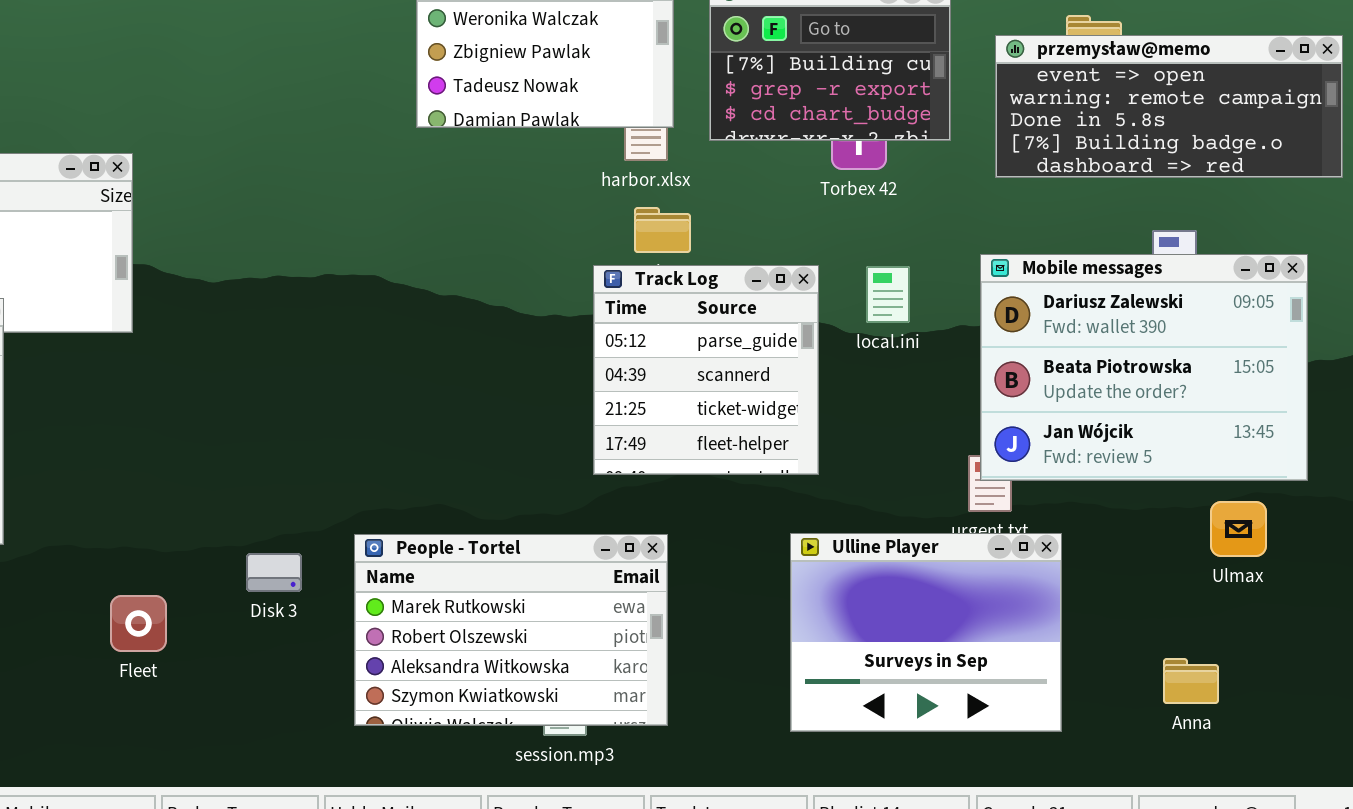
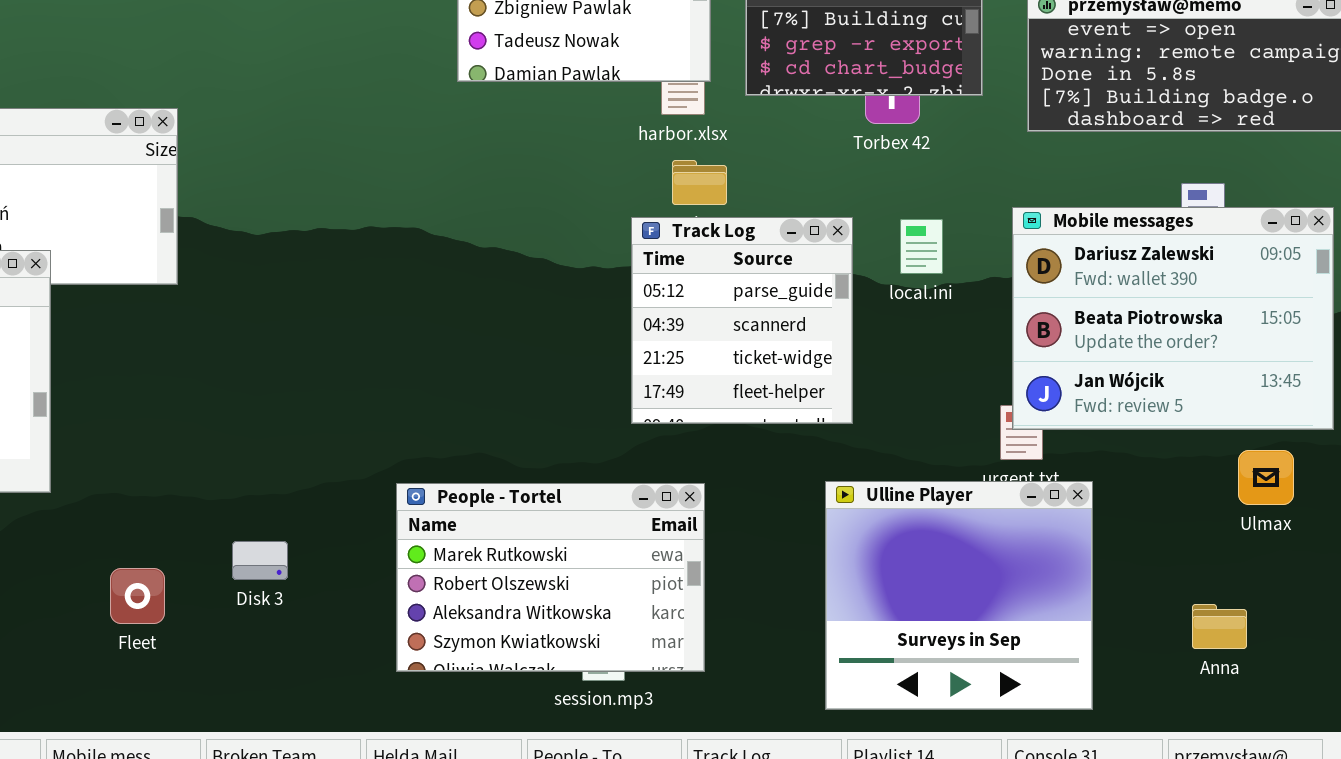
Ulline Player: [790,533,1062,732] -> [825,481,1093,710], resized
Disk 3: [246,553,302,592] -> [232,541,288,580], moved
Fleet: [110,595,167,652] -> [110,568,165,624], moved

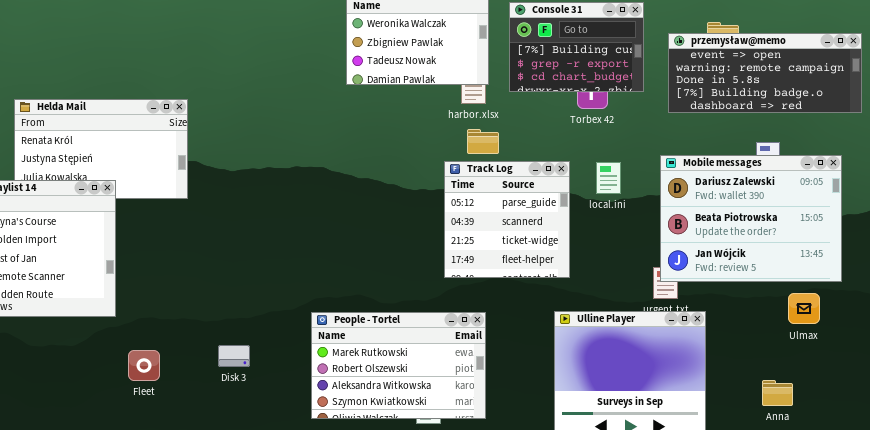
Fleet: [110,568,165,624] -> [128,350,160,381], moved

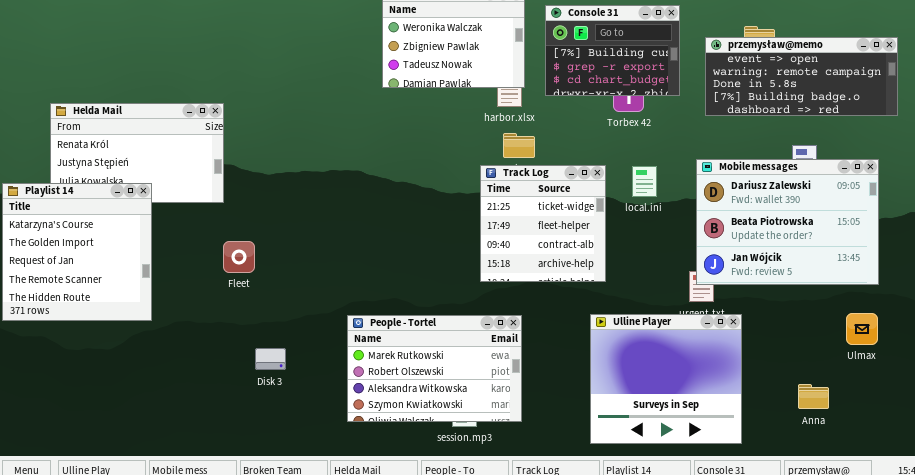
Track Log: [444,161,570,278] -> [480,165,606,282], scrolled down 2 rows
Ulmax: [788,293,820,324] -> [846,313,878,345], moved
Fleet: [128,350,160,381] -> [223,241,255,273], moved

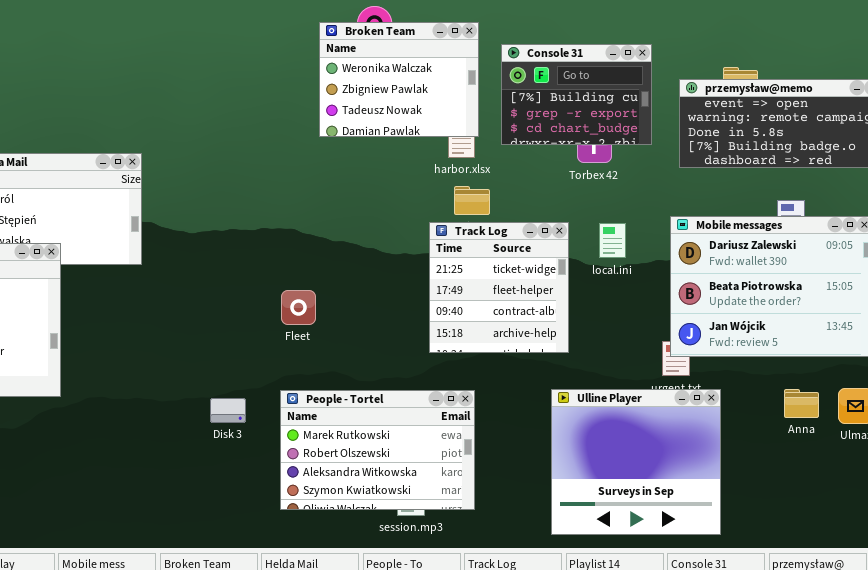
Fleet: [223,241,255,273] -> [281,290,316,325], moved
Disk 3: [255,348,286,370] -> [210,398,246,423], moved
Anna: [798,384,829,409] -> [784,389,819,418], moved

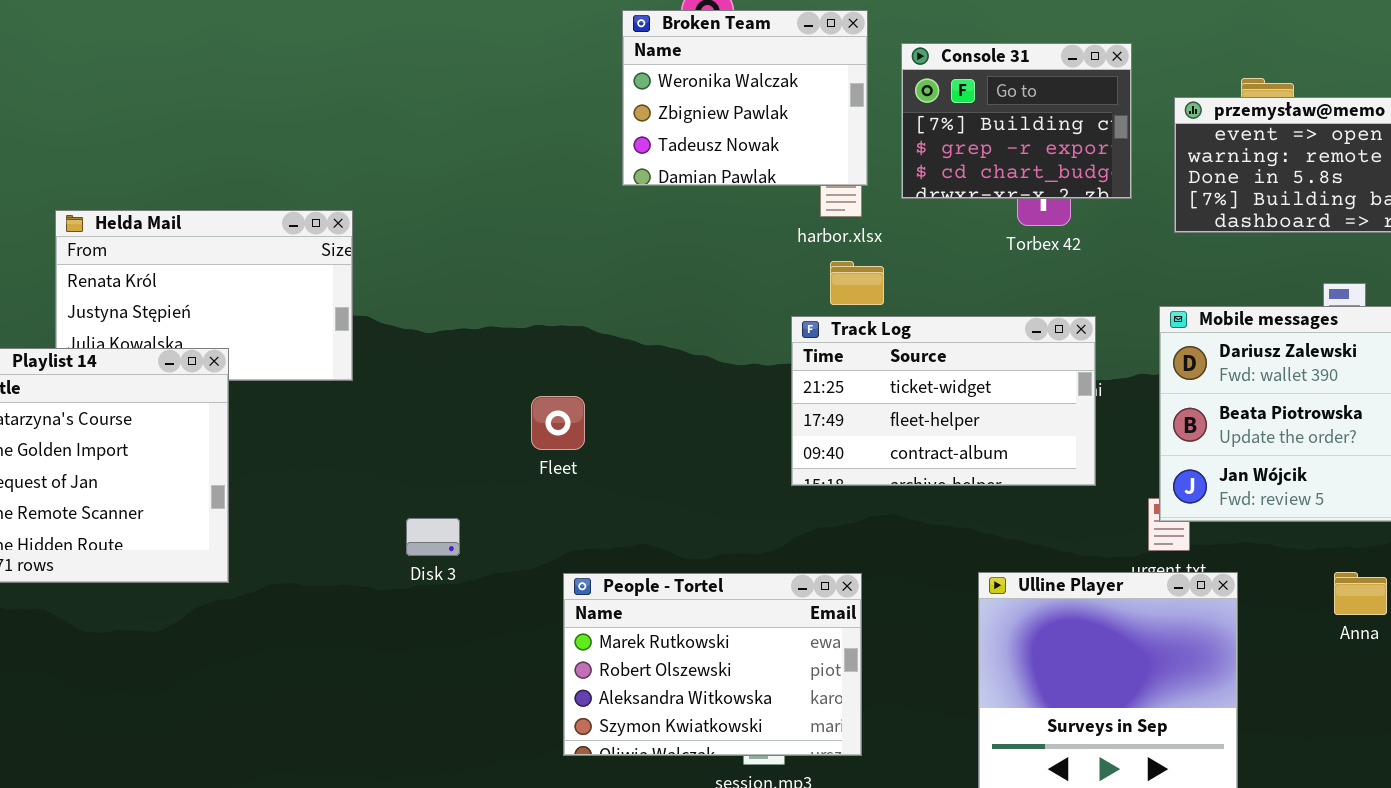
Track Log: [429,222,569,353] -> [791,316,1096,486], resized
Fleet: [281,290,316,325] -> [531,396,585,450], moved
Disk 3: [210,398,246,423] -> [406,518,460,556], moved

